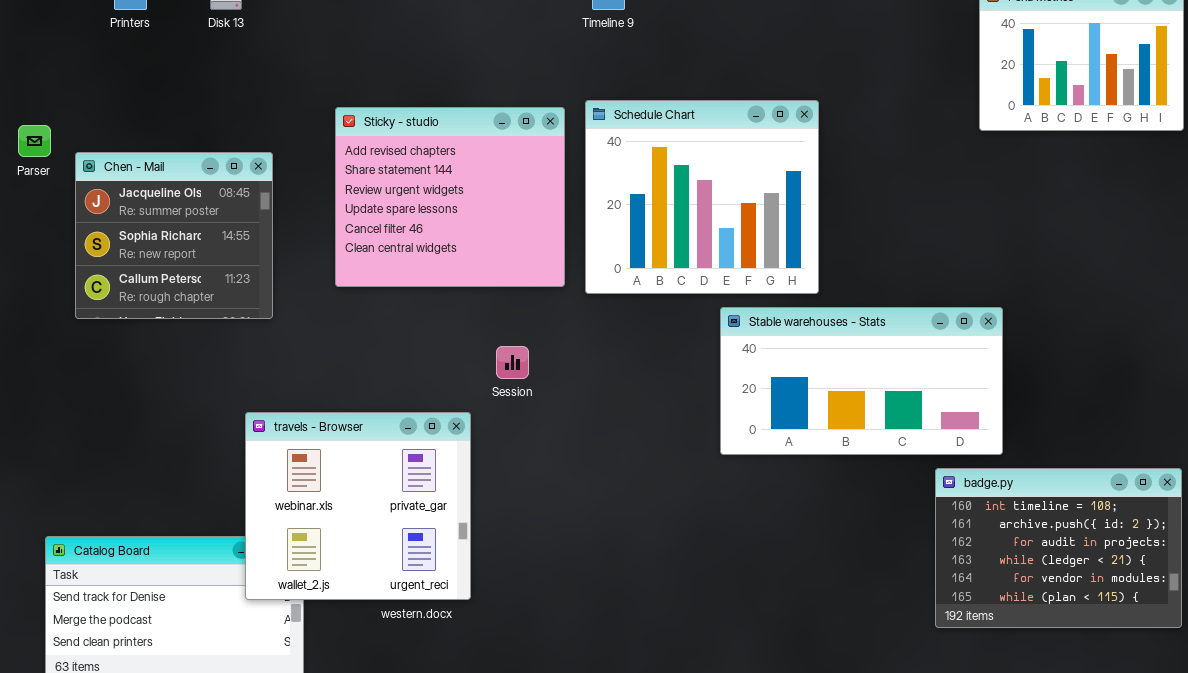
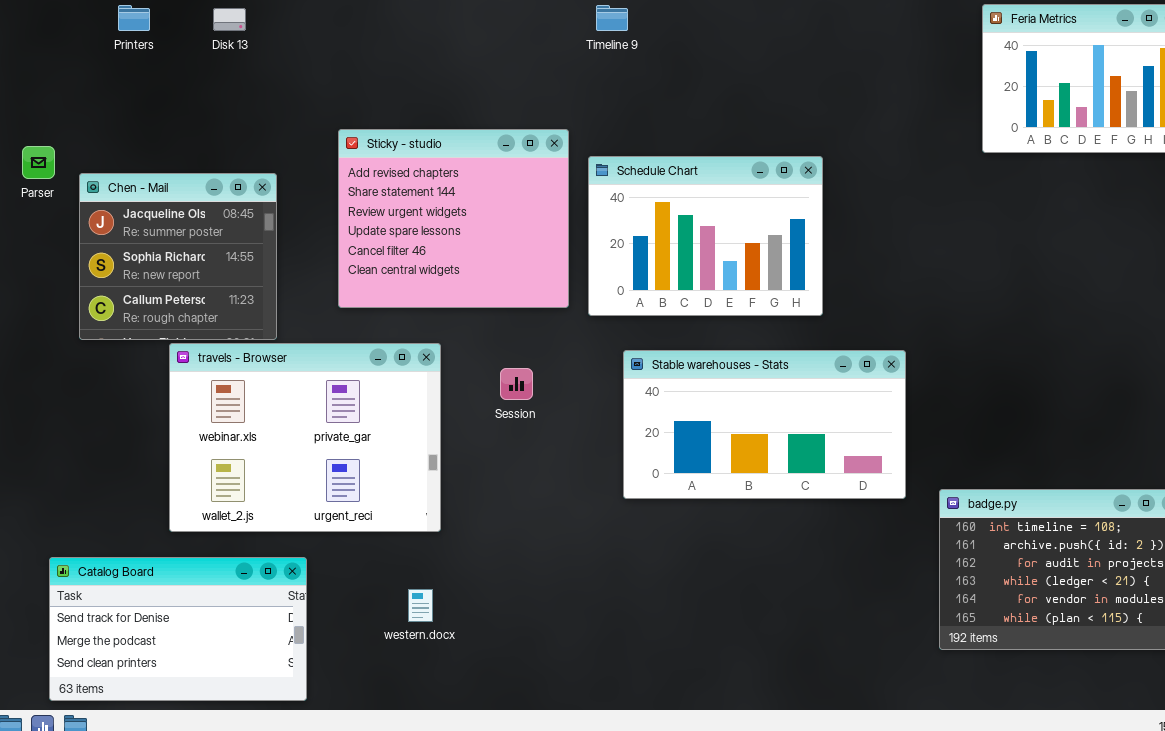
Schedule Chart: [585,100,819,294] -> [588,156,823,316], resized
Stable warehouses - Stats: [720,307,1003,455] -> [623,350,906,499], moved
travels - Browser: [245,412,471,600] -> [169,343,441,532], moved, resized

